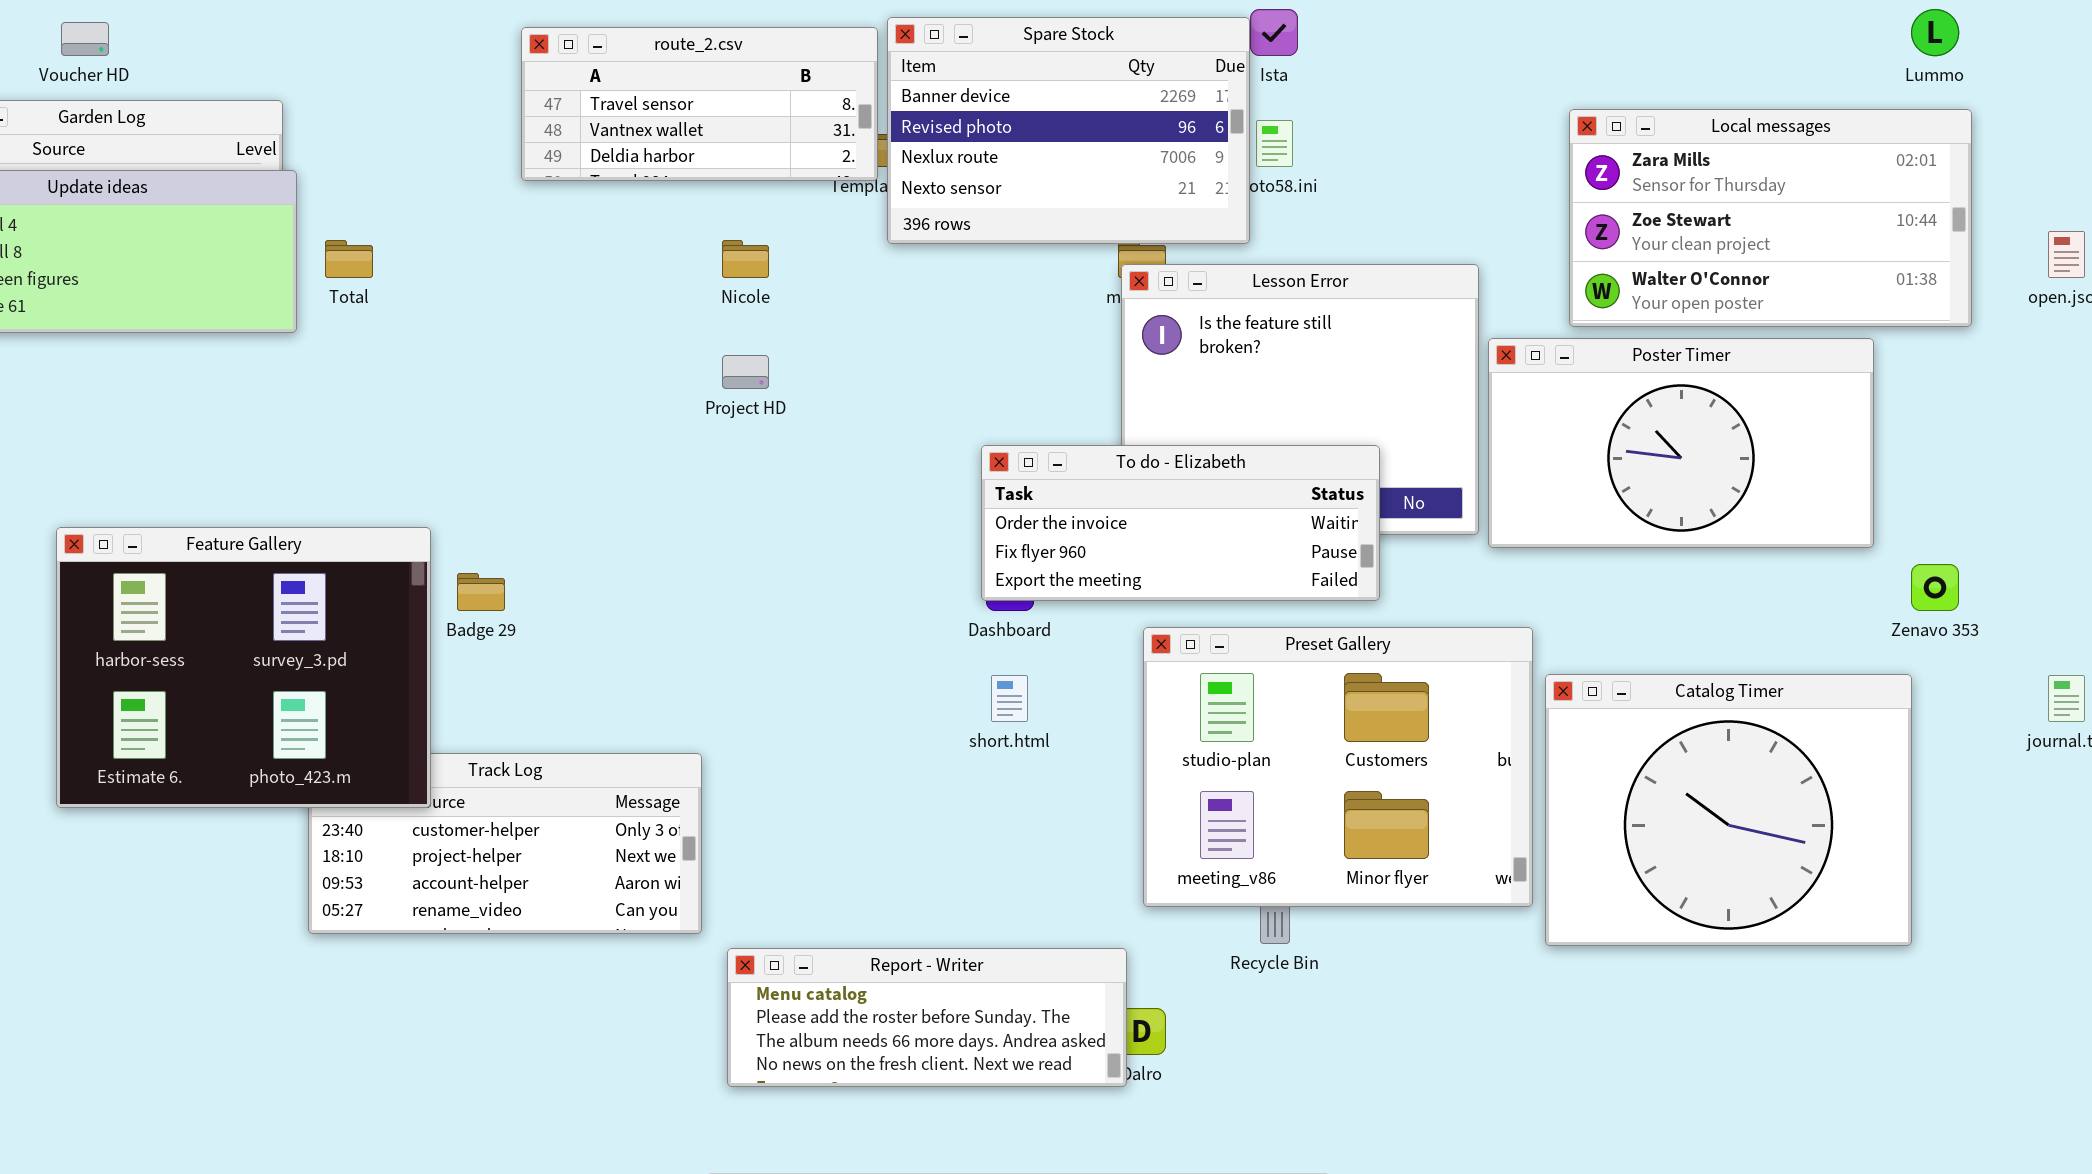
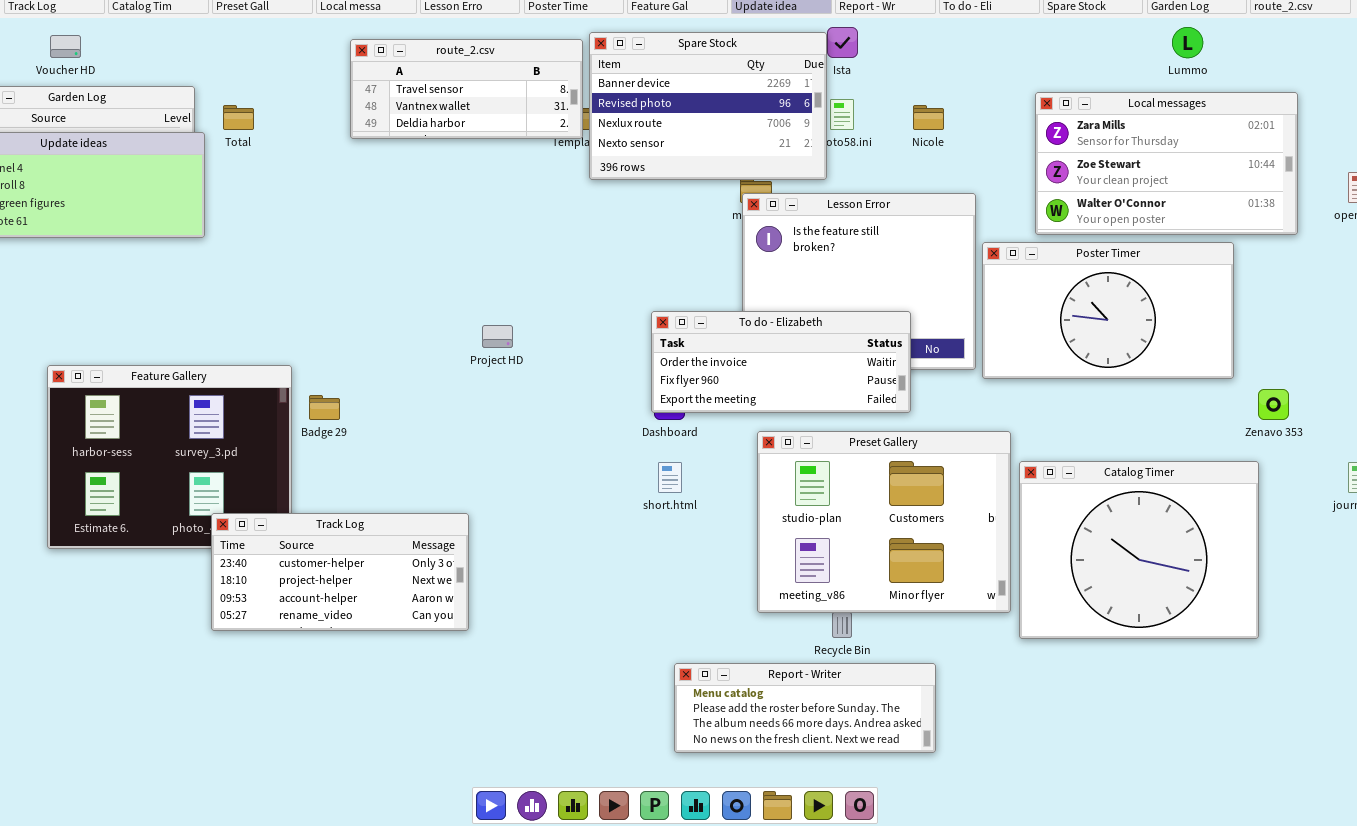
Lummo: [1911,9,1959,56] -> [1172,27,1203,58], moved
Total: [325,240,373,278] -> [223,105,254,130], moved
Nicole: [722,240,769,278] -> [913,105,944,130], moved
Project HD: [722,355,769,389] -> [482,325,513,348], moved
Track Log: [308,753,702,934] -> [211,513,469,631], raised
Report - Writer: [727,948,1127,1087] -> [674,663,936,753], moved

